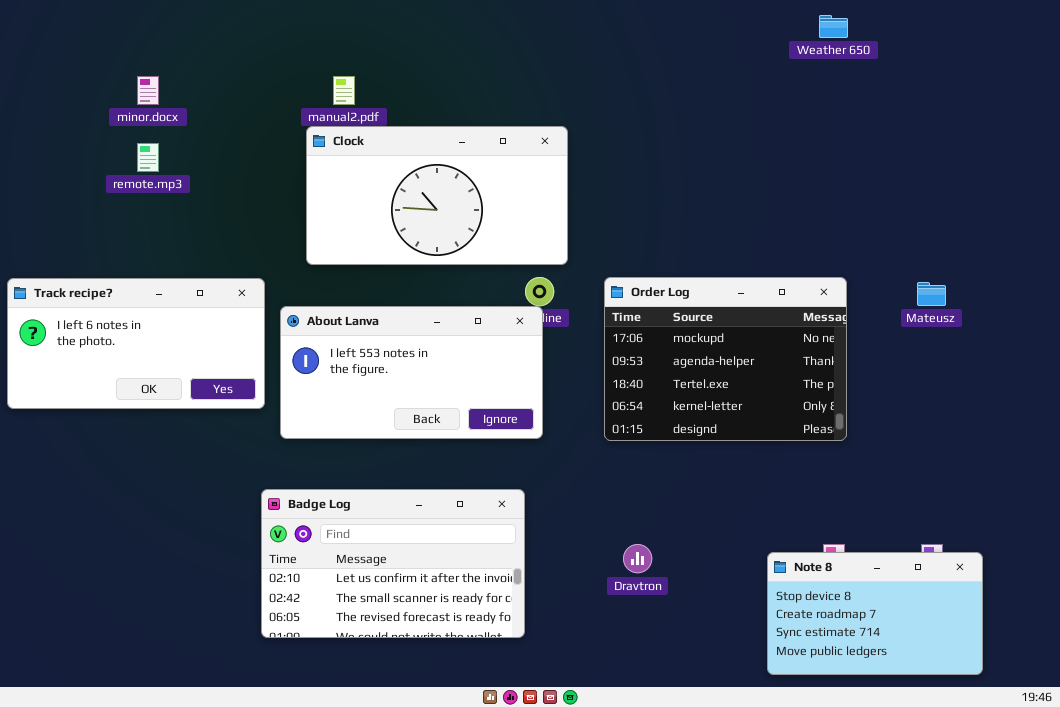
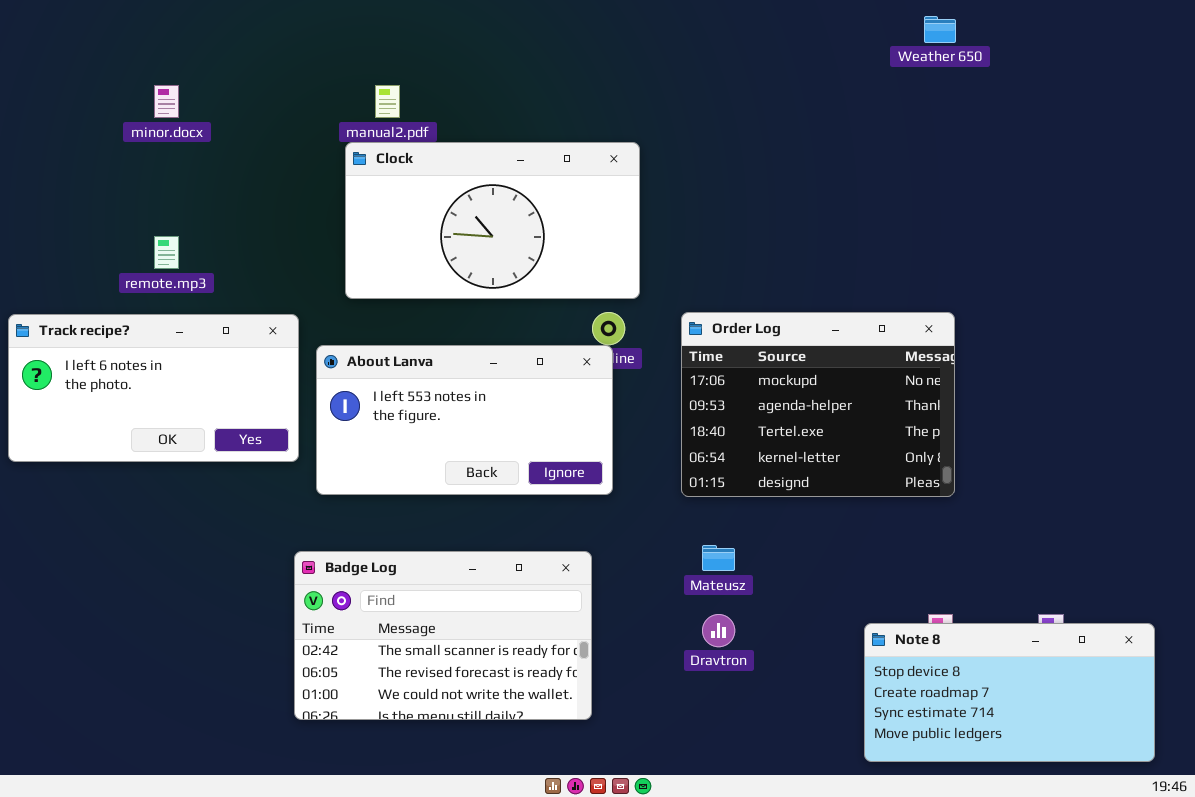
remote.mp3: [137,143,159,172] -> [154,236,179,269], moved
Mateusz: [917,282,946,306] -> [702,545,735,571], moved
Badge Log: [261,489,525,638] -> [294,551,592,720], scrolled down 1 row
Note 8: [767,552,983,675] -> [864,623,1155,762], resized

